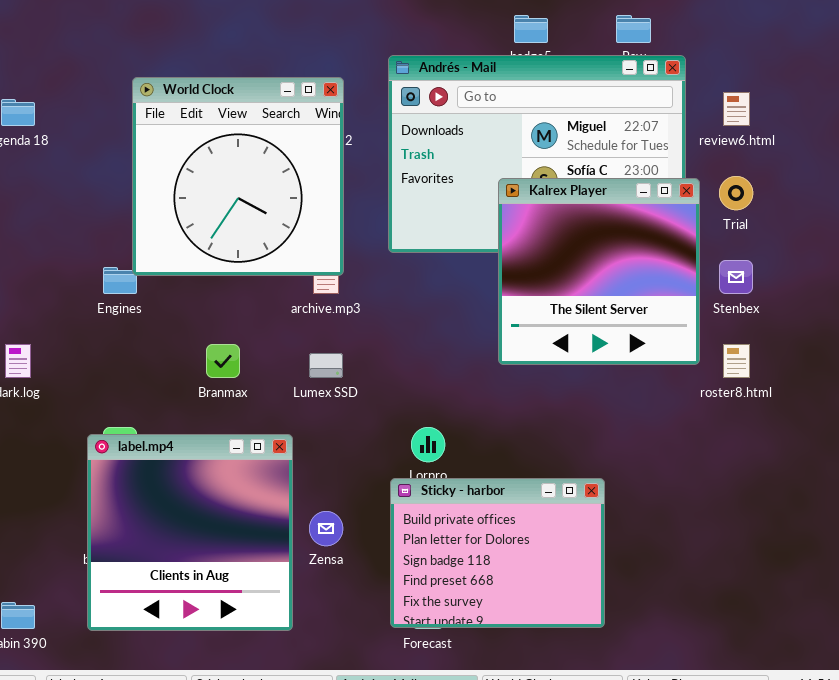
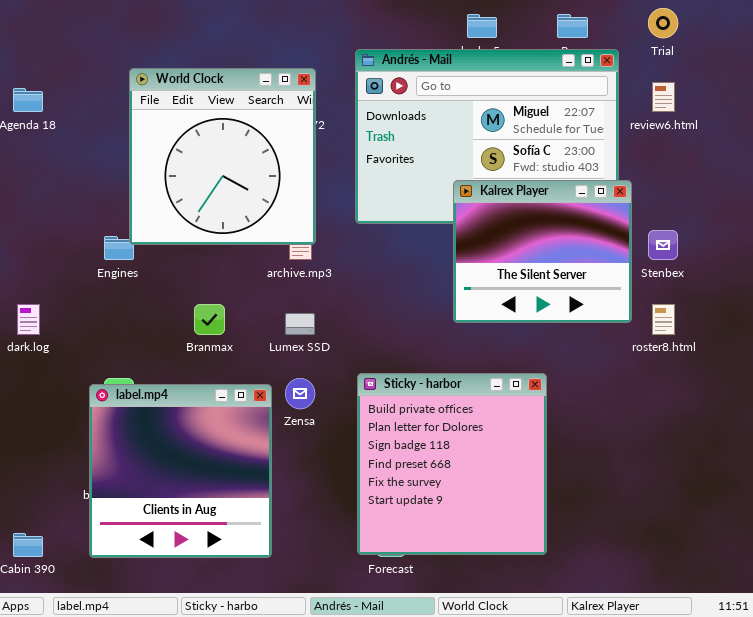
Trial: [719,176,753,210] -> [648,8,678,38], moved
Kalrex Player: [498,178,700,365] -> [453,180,632,323], resized
Sticky - harbor: [390,478,605,628] -> [357,373,547,555], resized
Zensa: [309,511,343,546] -> [285,378,315,409], moved

